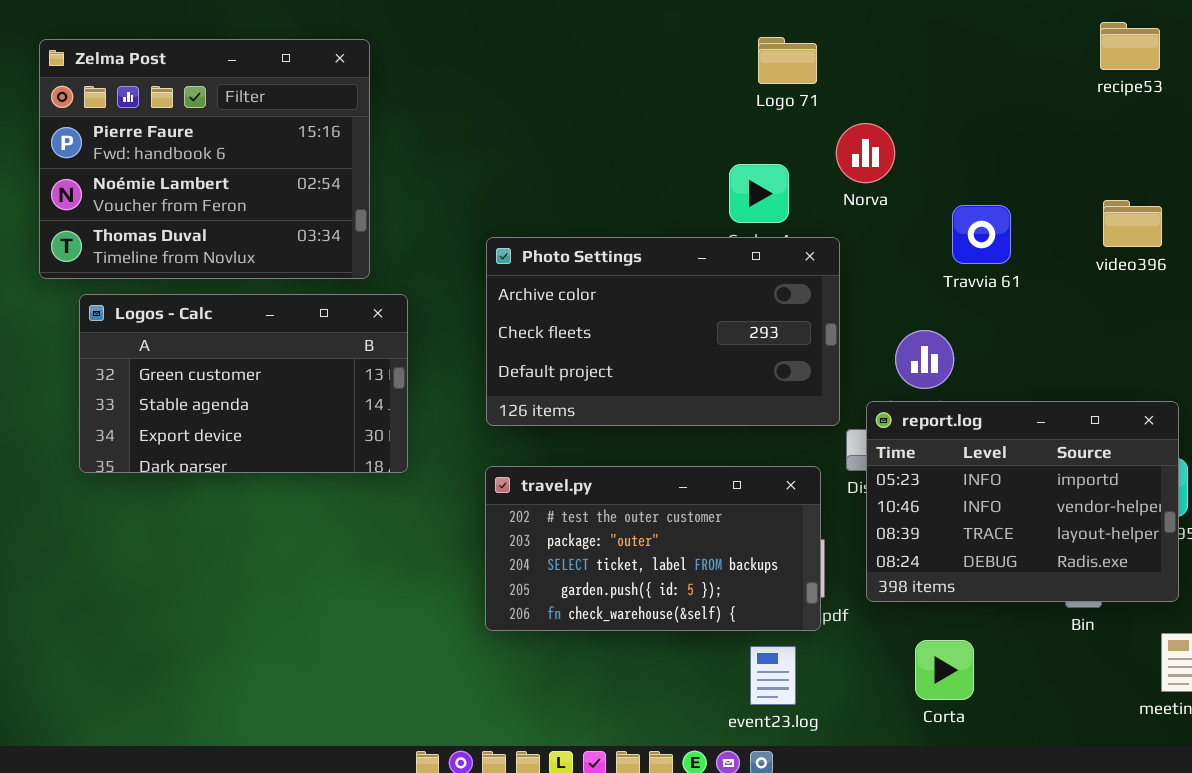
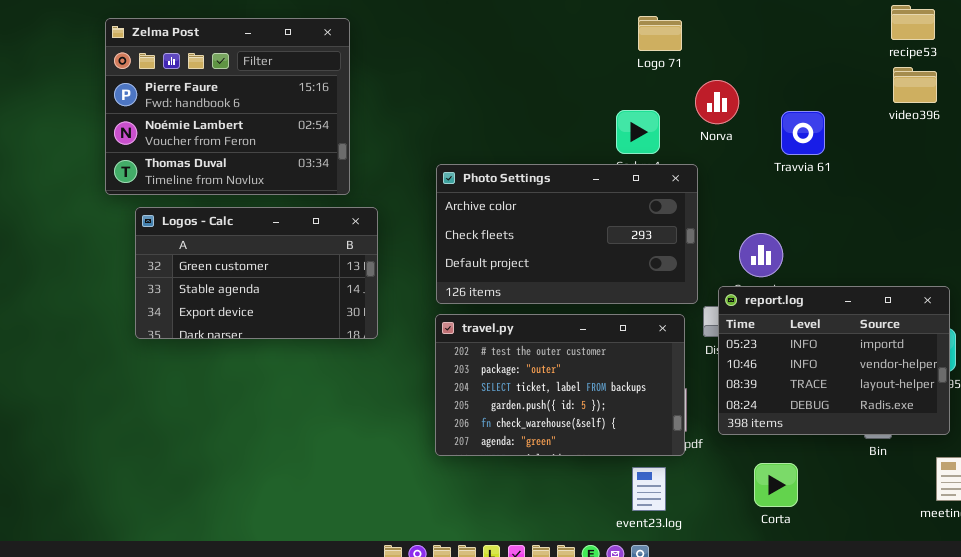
video396: [1103,200,1162,247] -> [893,67,937,103], moved
Travvia 61: [952,205,1011,264] -> [781,111,825,155], moved
travel.py: [485,466,821,631] -> [435,314,685,456], resized

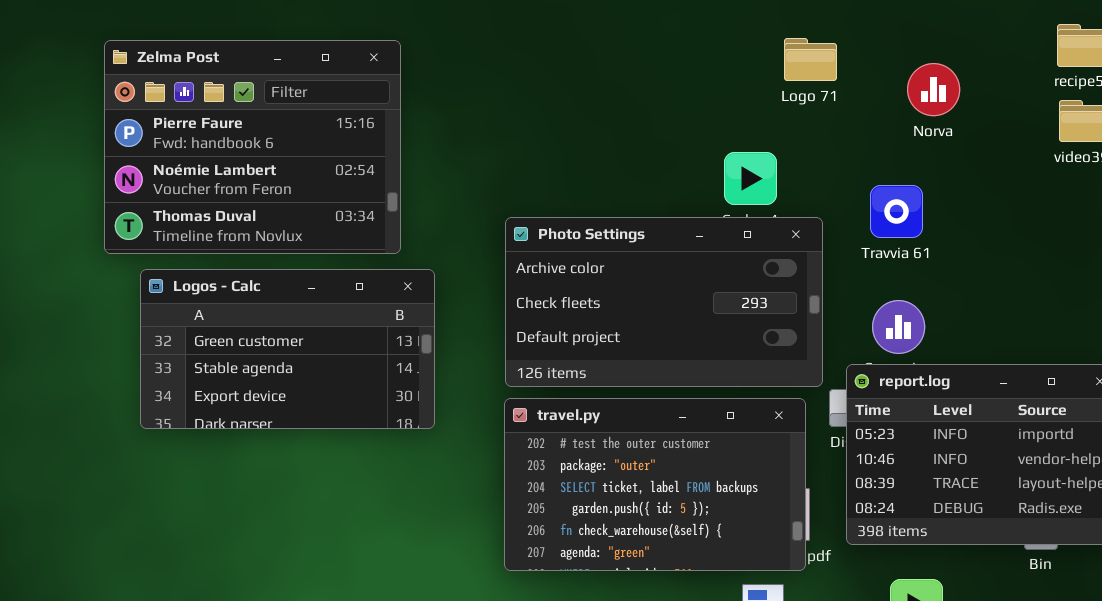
Logo 71: [638,16,682,51] -> [784,38,837,81], moved
Norva: [695,80,739,124] -> [907,63,960,116], moved
Travvia 61: [781,111,825,155] -> [870,185,923,238], moved

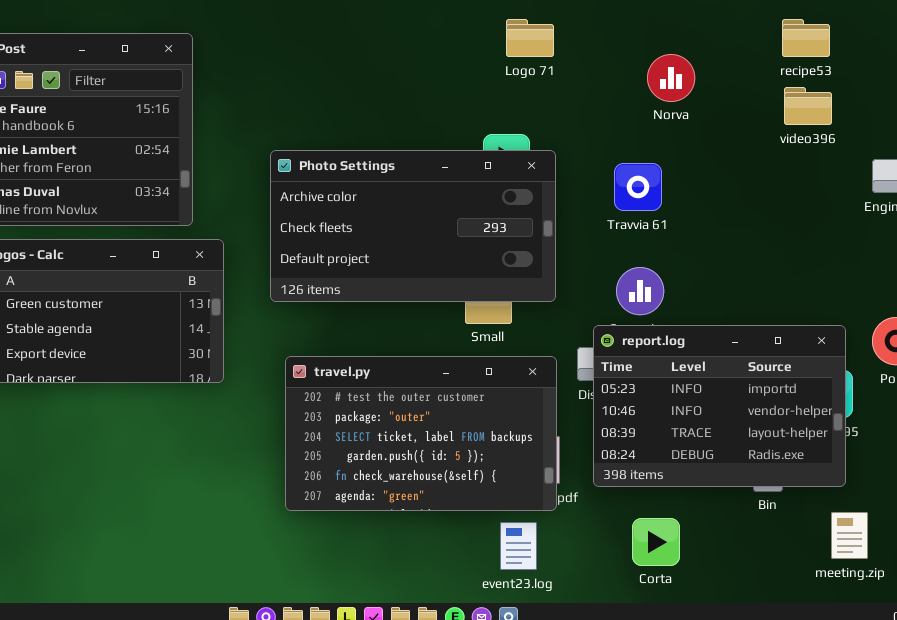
Logo 71: [784,38,837,81] -> [506,19,554,57], moved
Photo Settings: [505,217,823,387] -> [270,150,556,302], moved

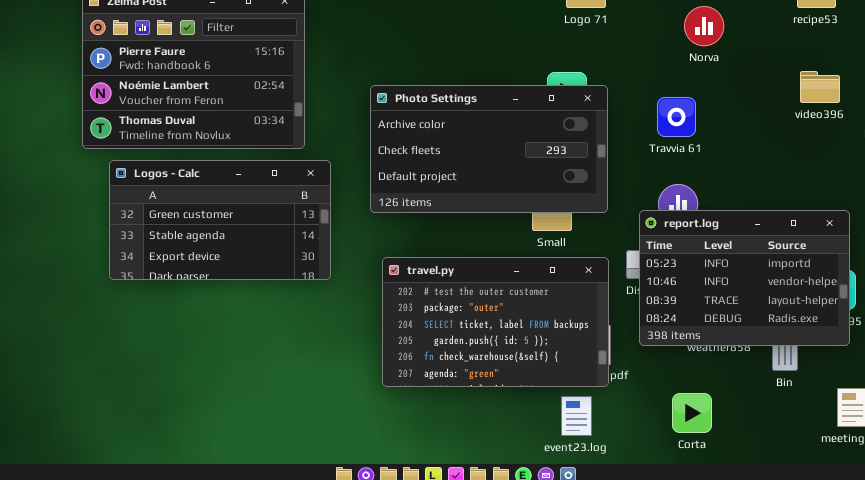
video396: [784,87,832,125] -> [800,71,840,103], moved
report.log: [593,325,846,487] -> [639,210,850,346], moved

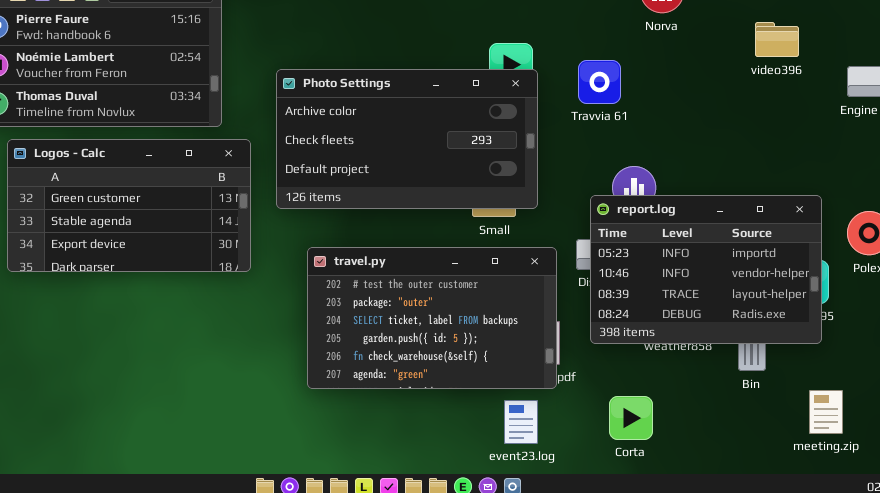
video396: [800,71,840,103] -> [755,22,799,57], moved
Photo Settings: [370,85,608,213] -> [276,69,538,209], moved
Travvia 61: [657,97,696,137] -> [578,60,621,104], moved
Corta: [672,393,712,433] -> [609,396,653,440], moved

